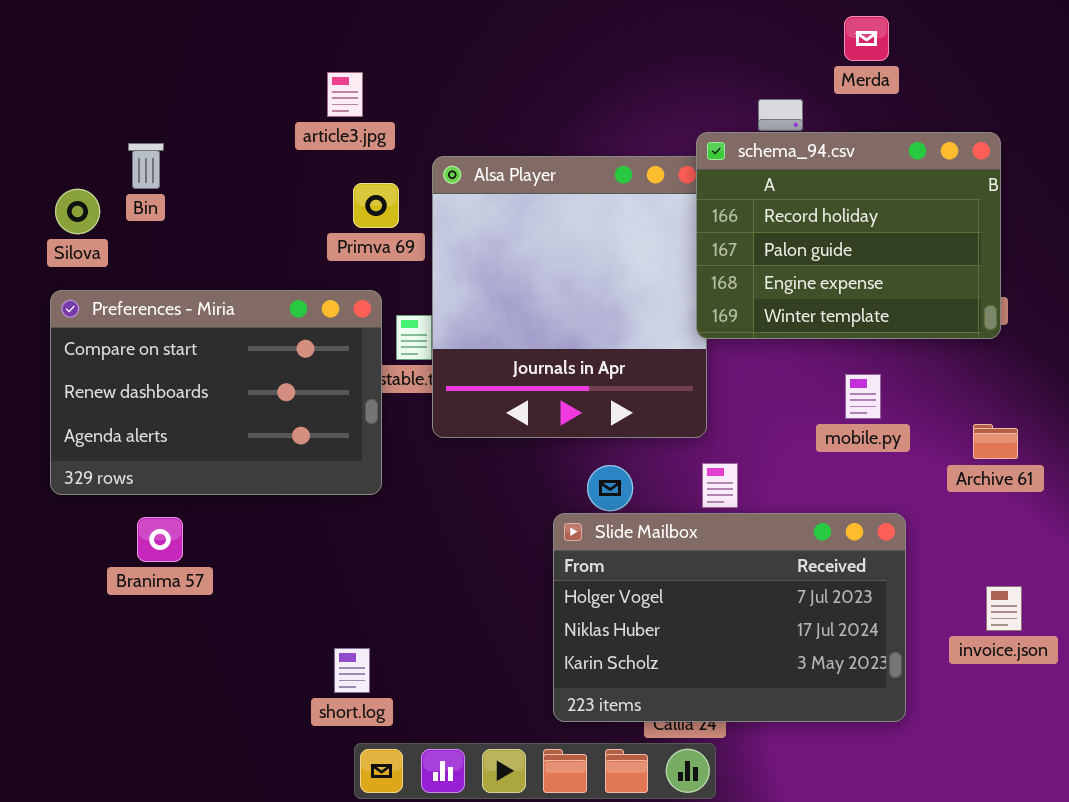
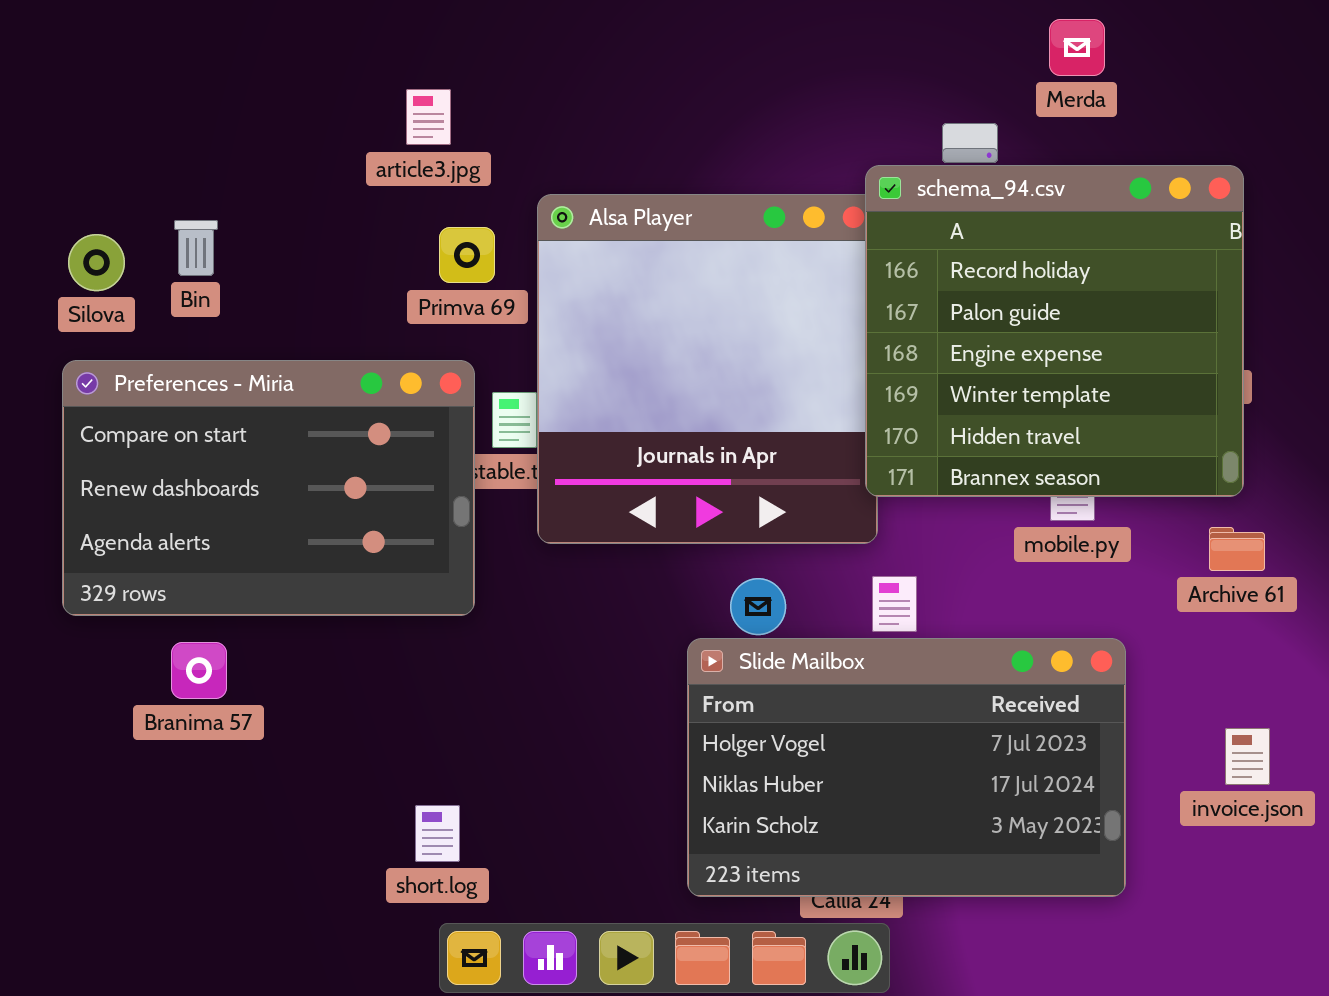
schema_94.csv: [696,132,1001,339] -> [865,165,1244,497], resized
Bin: [128,143,164,189] -> [174,220,218,276], moved

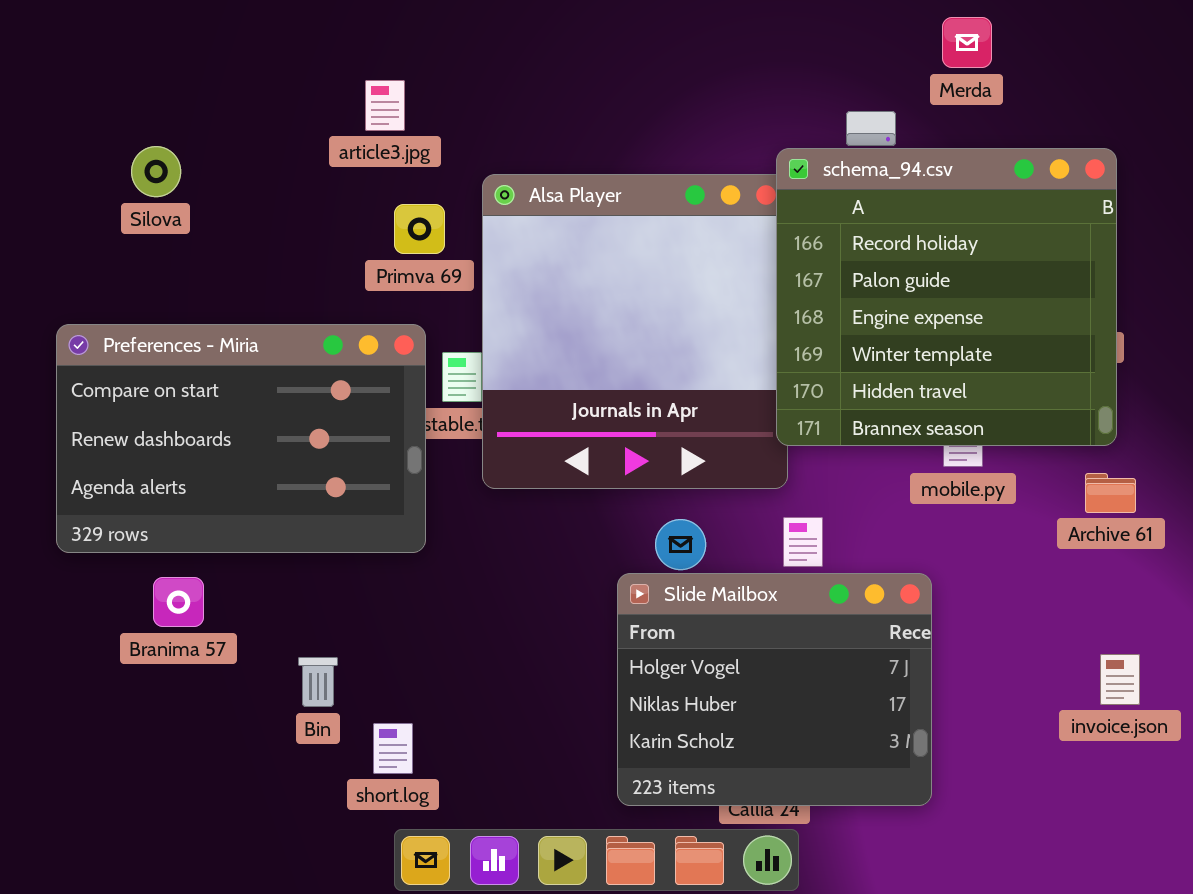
Bin: [174,220,218,276] -> [298,657,338,707], moved
Silova: [68,234,125,291] -> [131,146,181,197], moved
Slide Mailbox: [687,638,1126,897] -> [617,573,932,806], resized

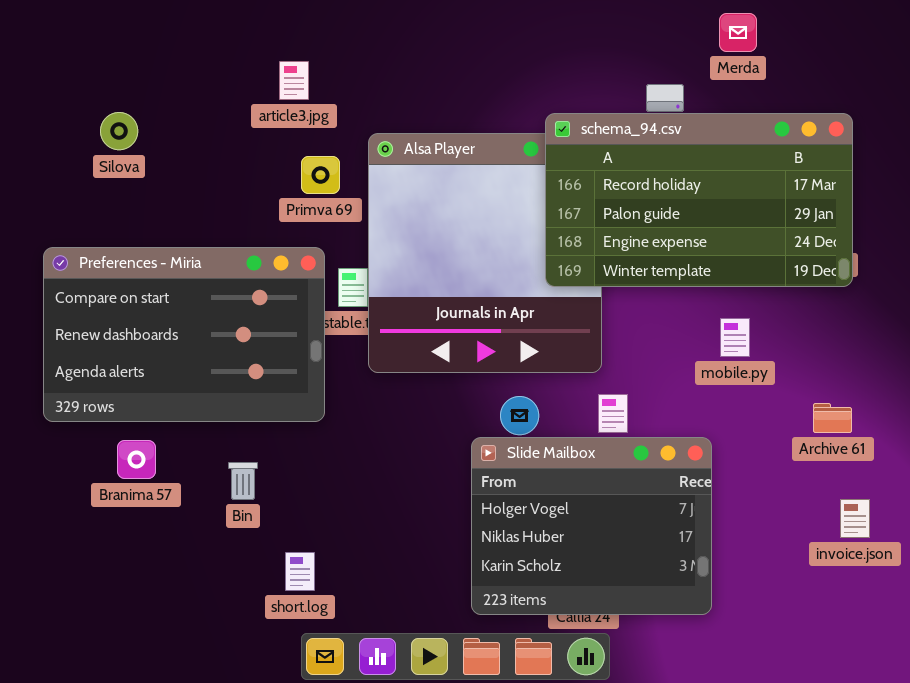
schema_94.csv: [776,148,1117,446] -> [545,113,853,287], resized
Archive 61: [1085,473,1136,513] -> [813,403,852,433], moved
Bin: [298,657,338,707] -> [228,462,258,500], moved

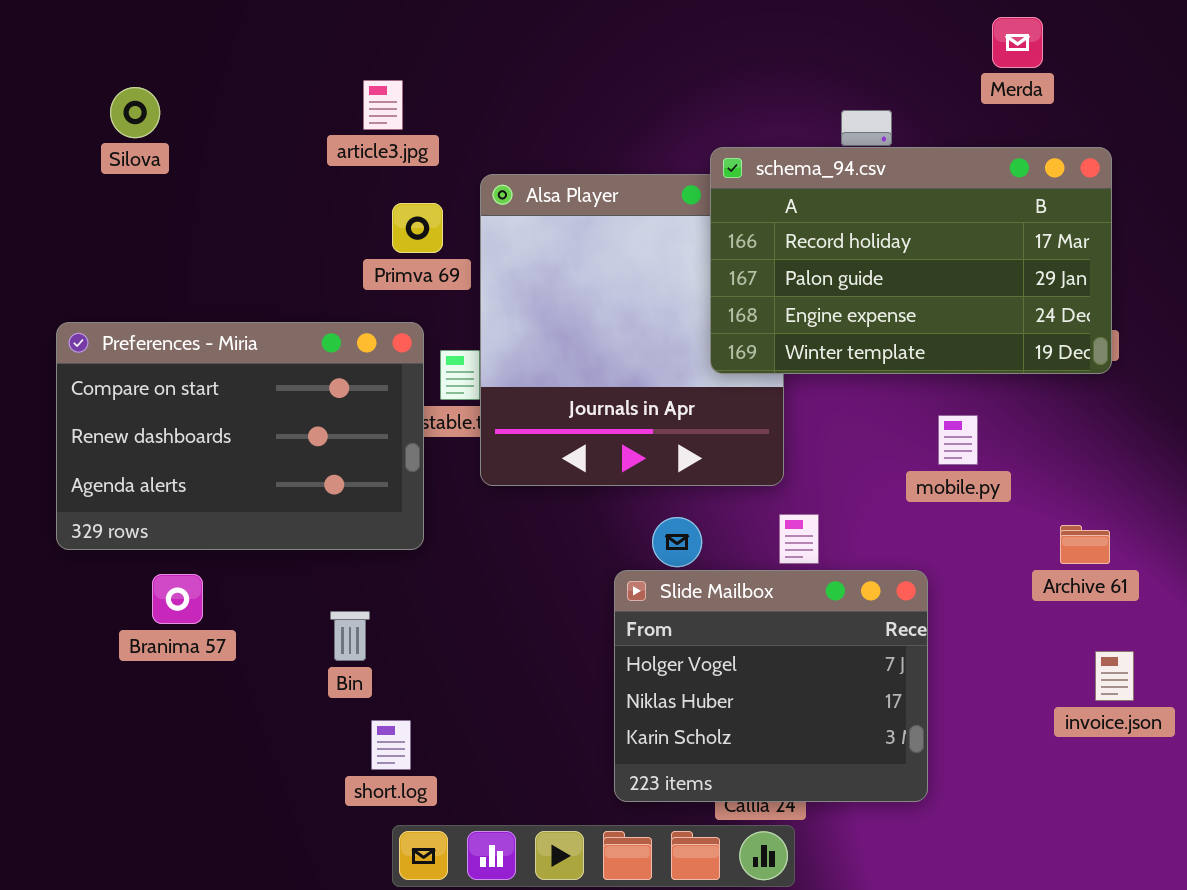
Merda: [719,13,757,52] -> [992,17,1043,68], moved
Silova: [100,112,138,150] -> [110,87,160,138], moved
Bin: [228,462,258,500] -> [330,611,370,661], moved

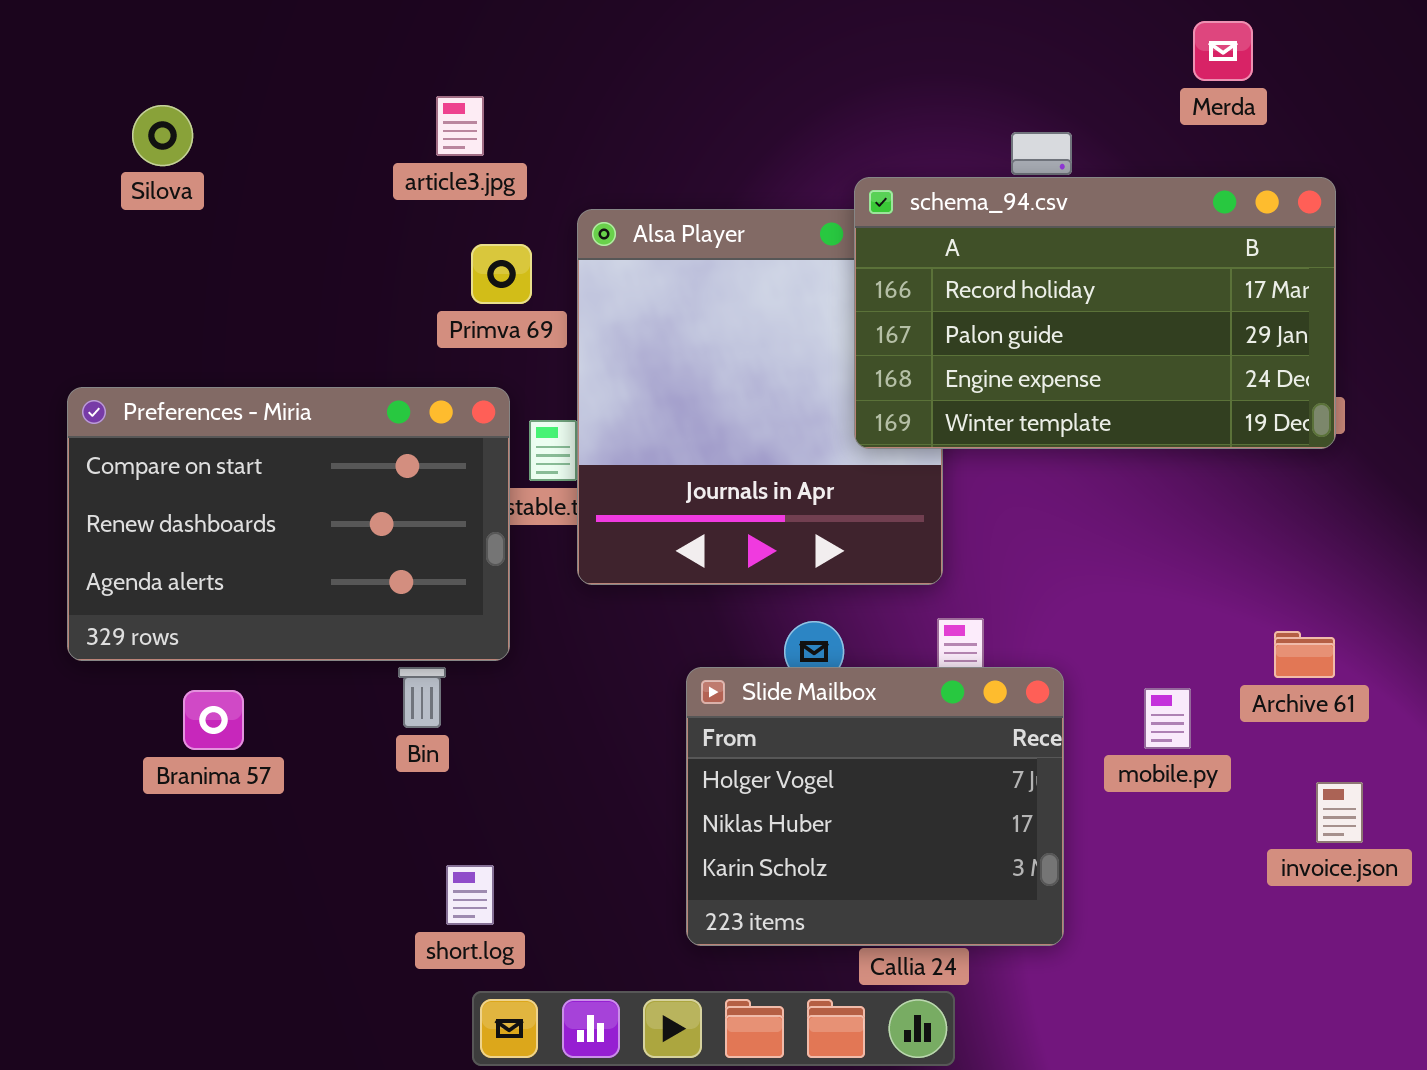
mobile.py: [938,415,978,465] -> [1144,688,1191,749], moved
Slide Mailbox: [614,570,928,802] -> [686,667,1064,946], moved
Bin: [330,611,370,661] -> [398,667,446,728], moved

